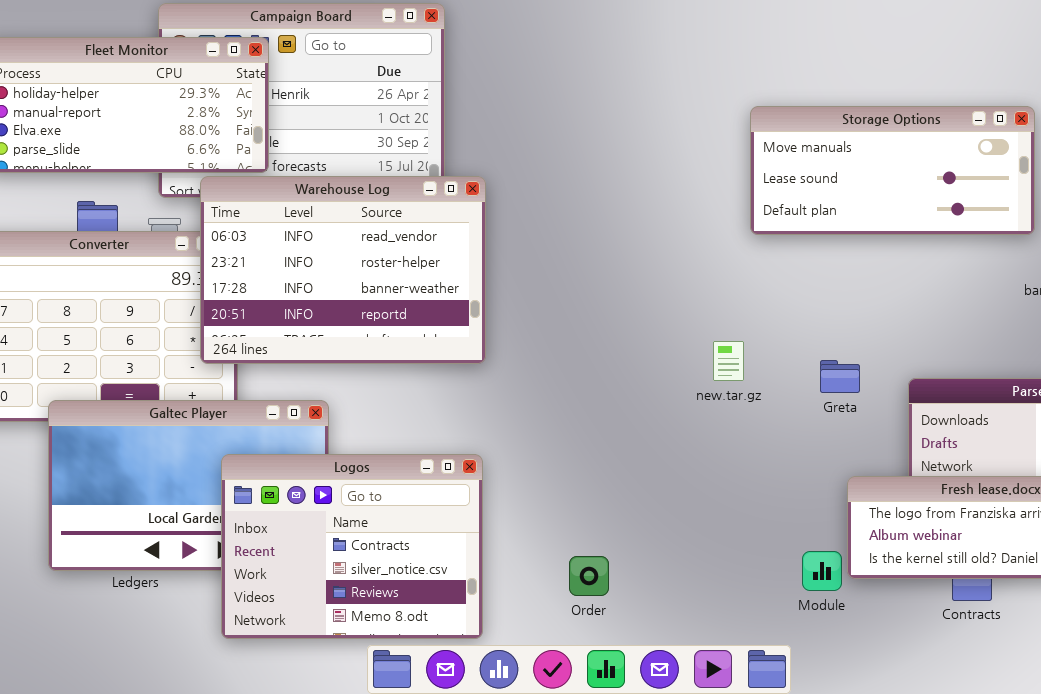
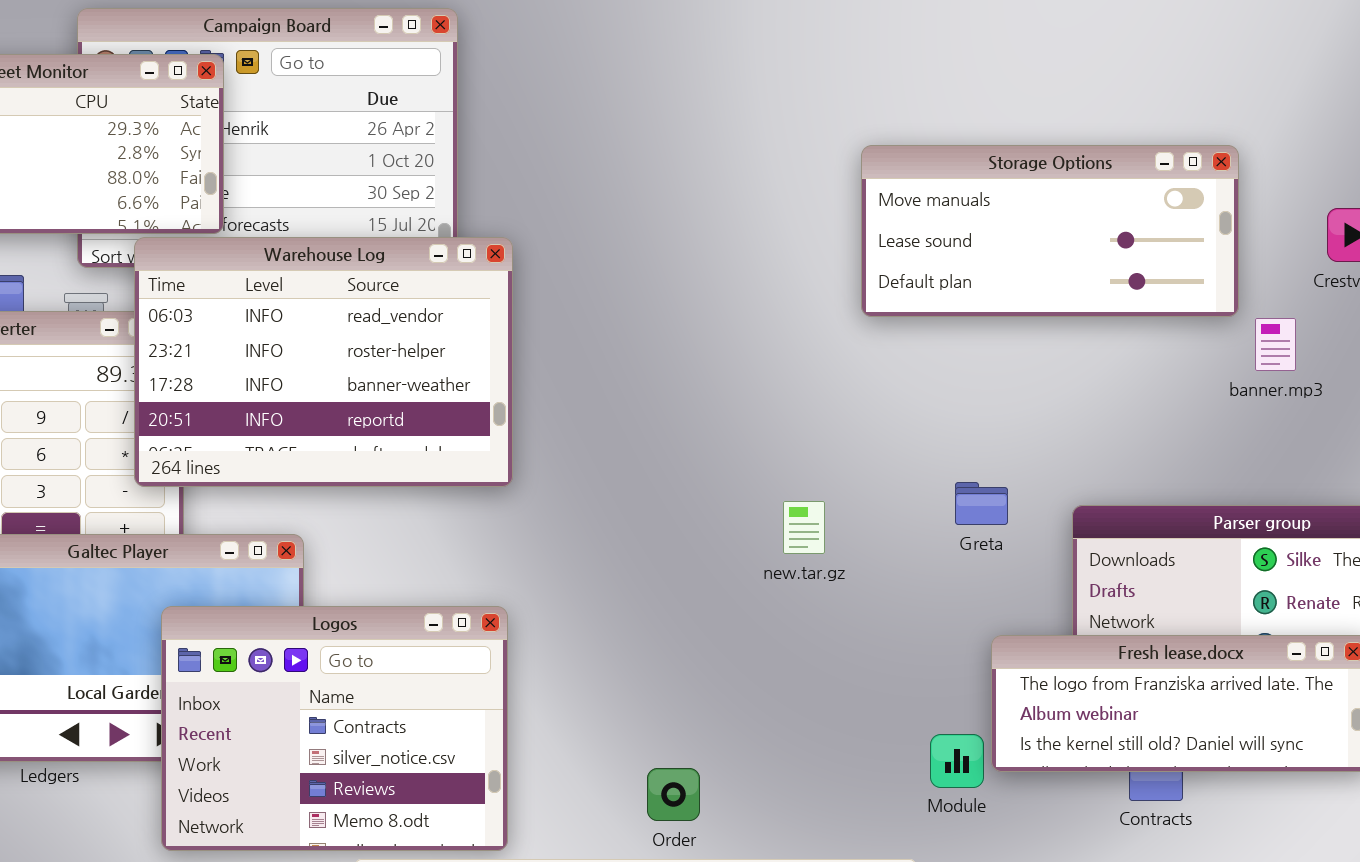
new.tar.gz: [713,341,744,381] -> [783,501,825,554], moved
Order: [569,556,609,596] -> [647,768,700,821], moved

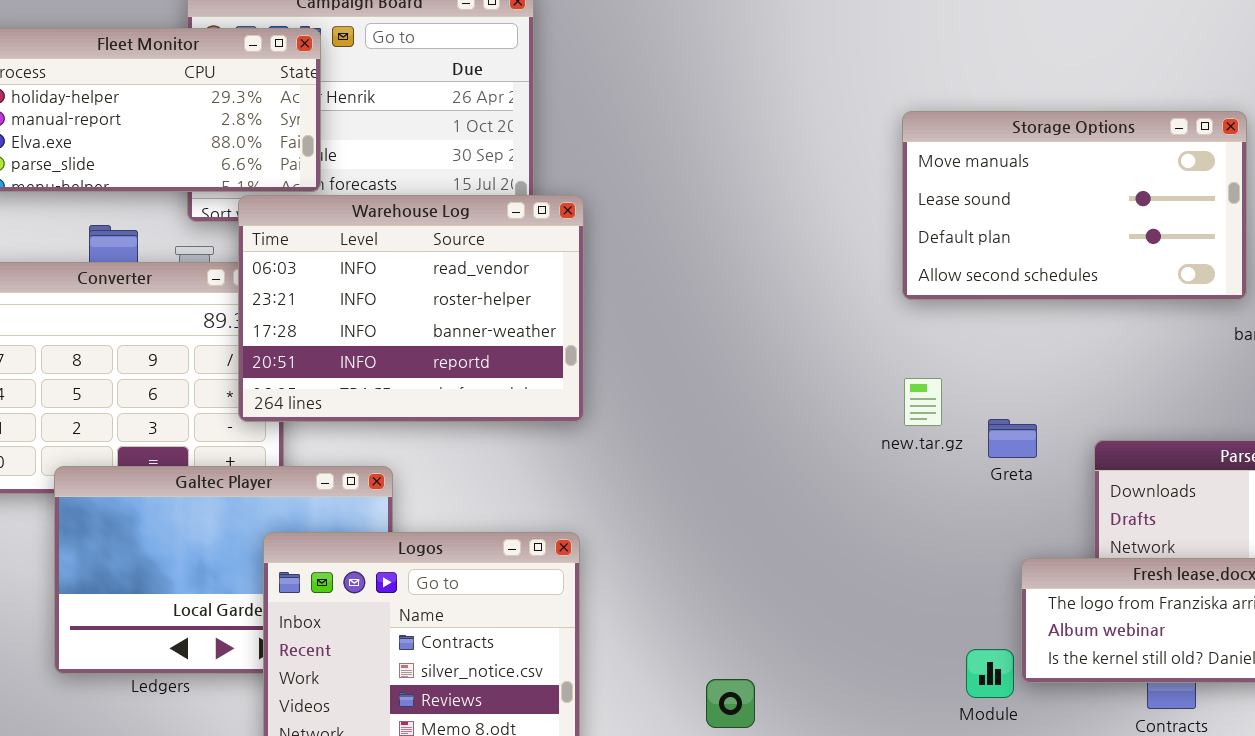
Storage Options: [861,145,1239,317] -> [902,111,1247,300], resized
new.tar.gz: [783,501,825,554] -> [904,378,942,426], moved

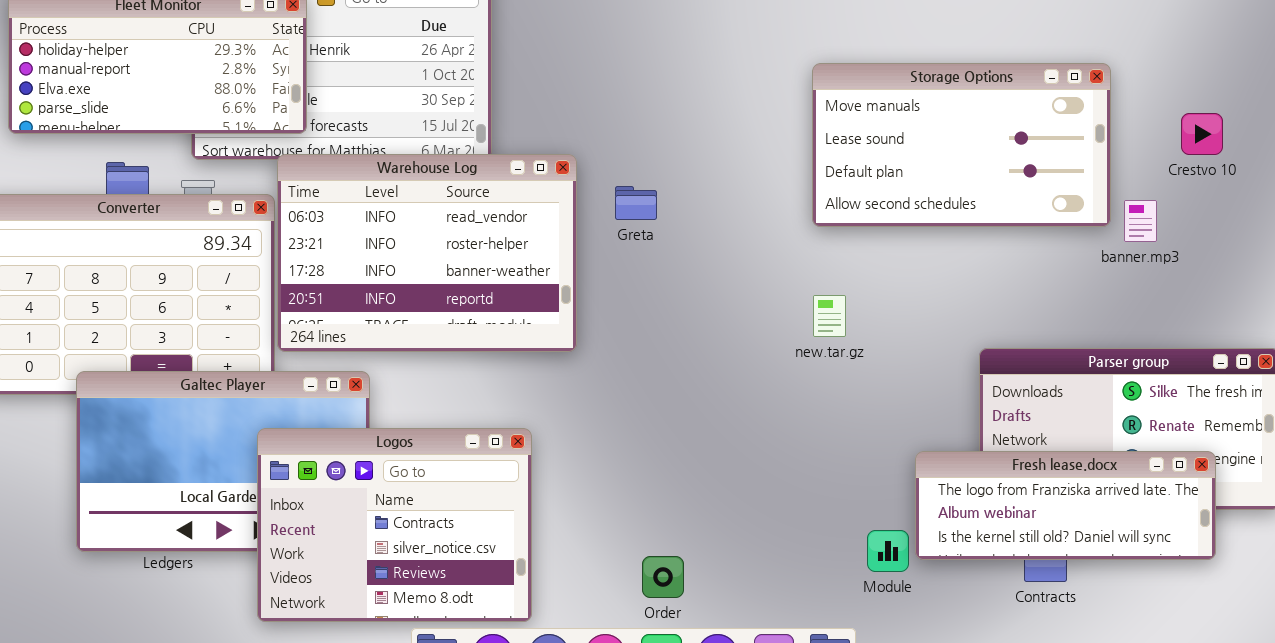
Warehouse Log: [238,195,584,422] -> [277,154,577,352], moved
Greta: [988,419,1037,458] -> [615,186,657,220], moved

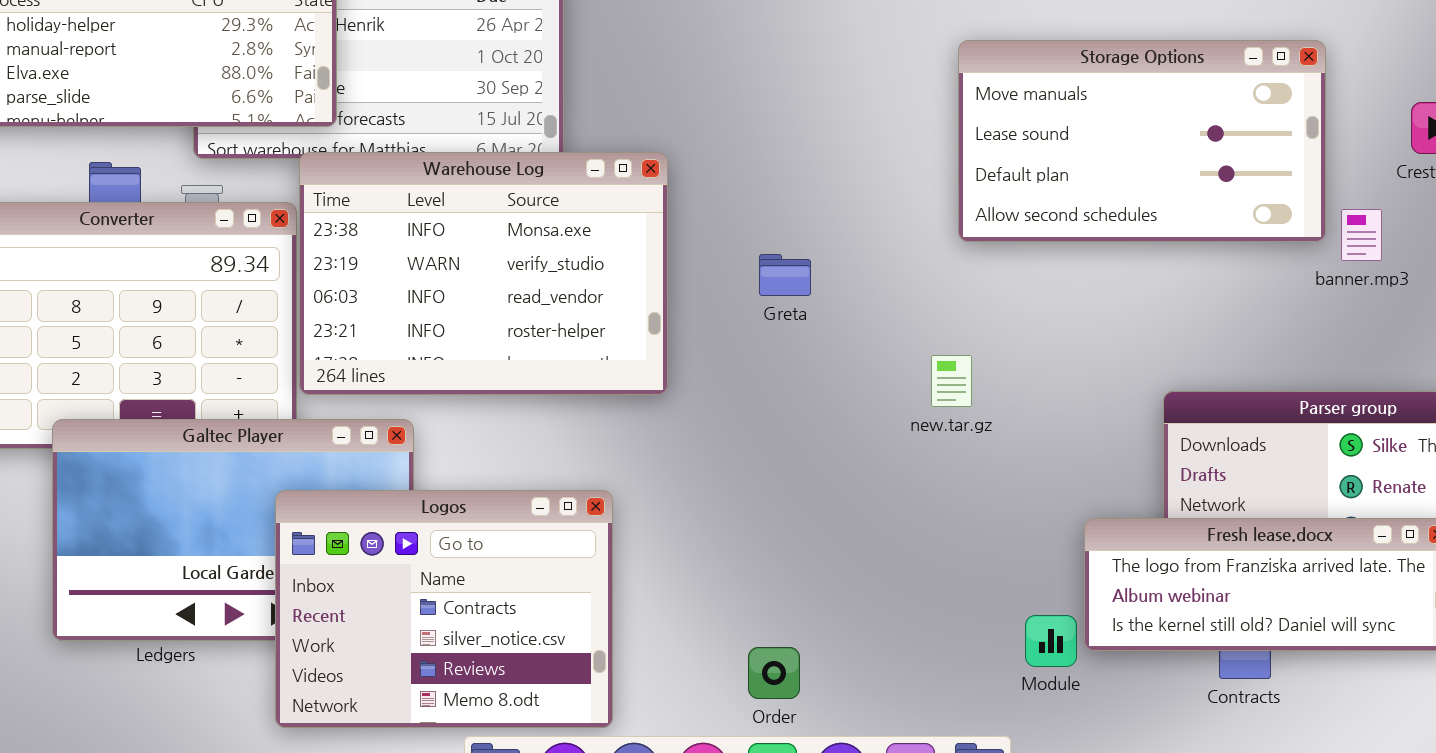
Warehouse Log: [277,154,577,352] -> [299,152,668,395], scrolled up 2 rows
Greta: [615,186,657,220] -> [759,254,811,296], moved
new.tar.gz: [813,295,846,337] -> [931,355,972,407], moved

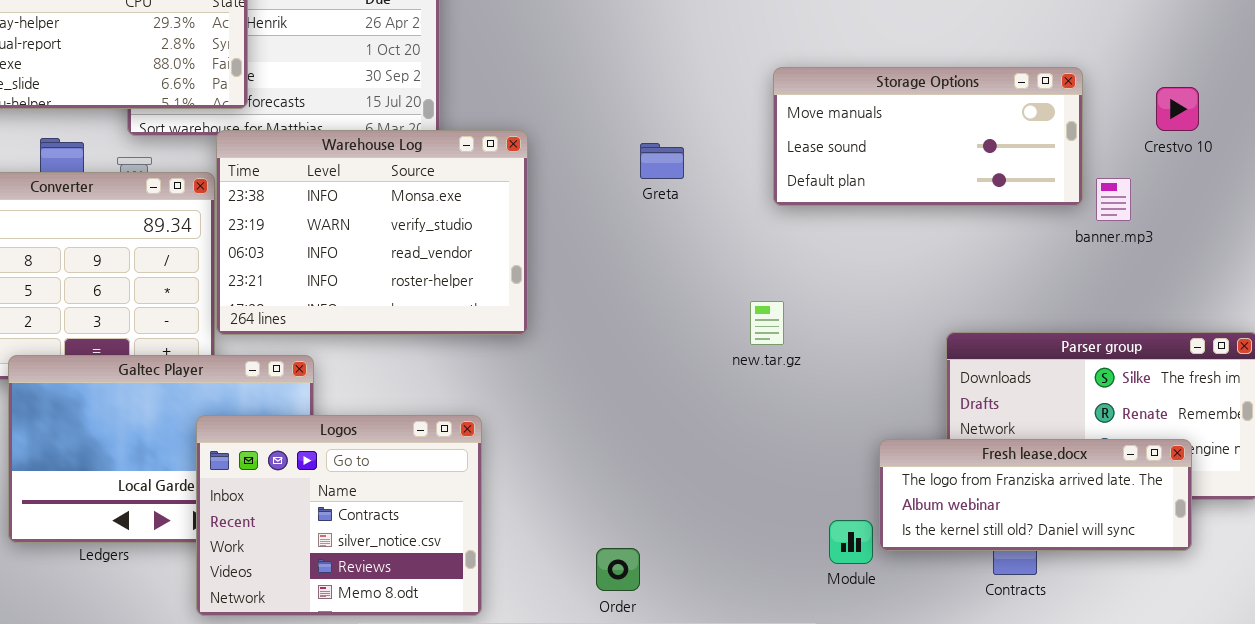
Storage Options: [958,40,1326,242] -> [773,67,1083,206], resized
Greta: [759,254,811,296] -> [640,143,684,179], moved

